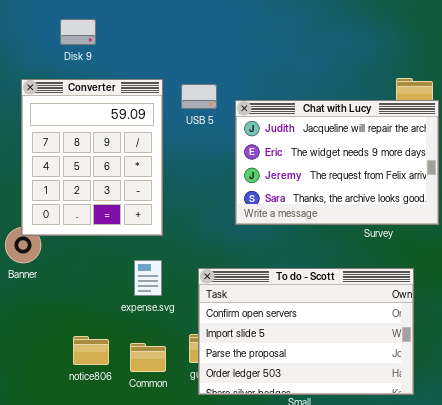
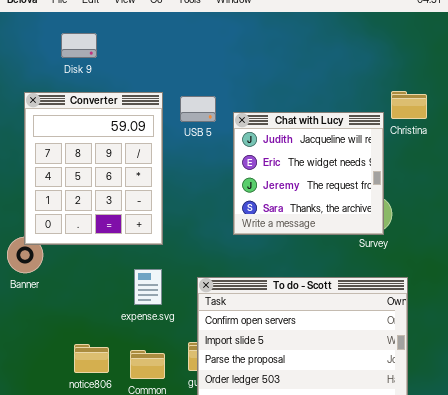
Chat with Lucy: [235,100,439,225] -> [233,112,384,235], resized

